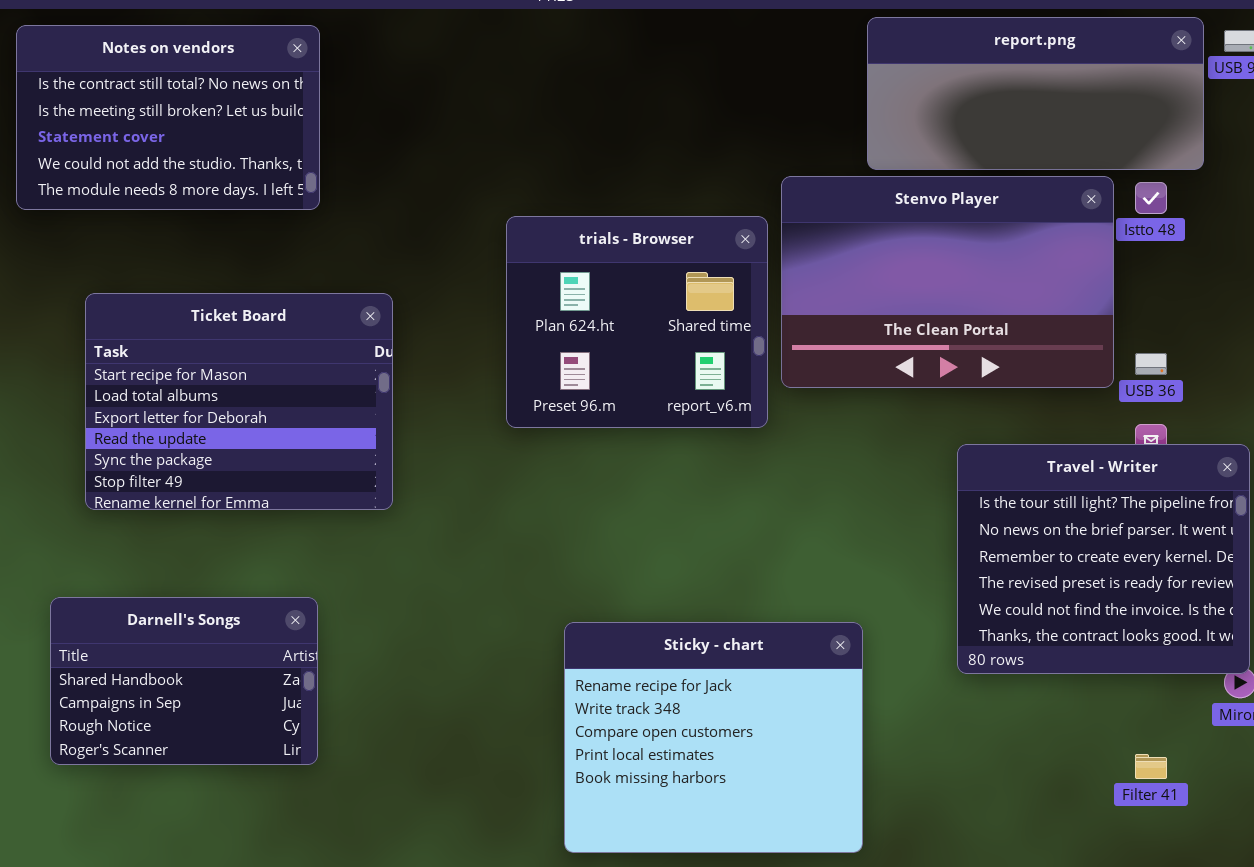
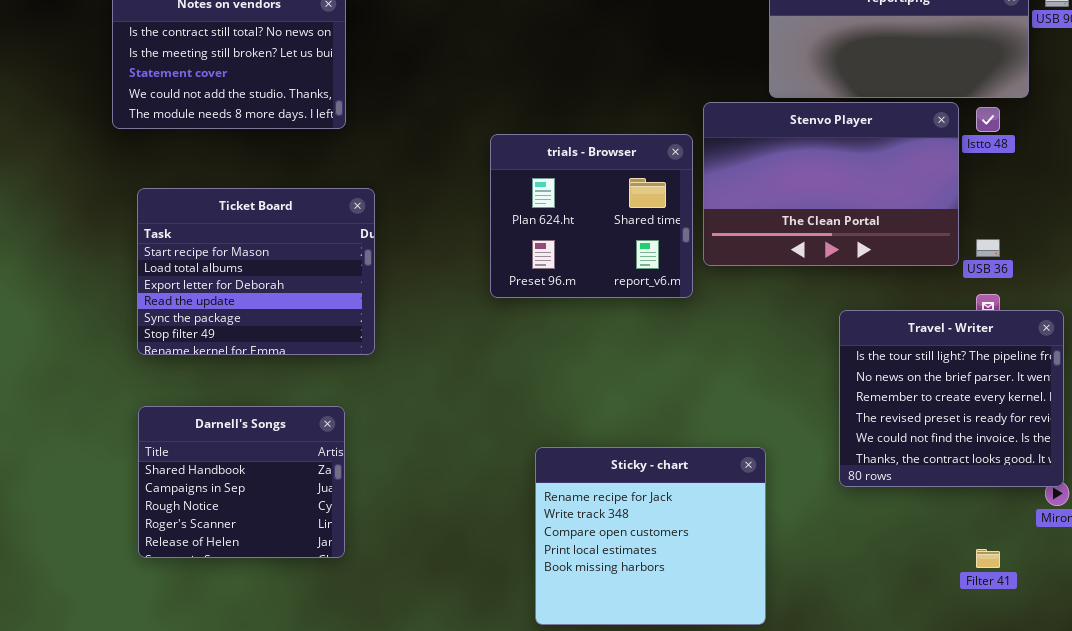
Ticket Board: [85,293,393,510] -> [137,188,375,355], moved
Darnell's Songs: [50,597,318,765] -> [138,406,345,558], resized

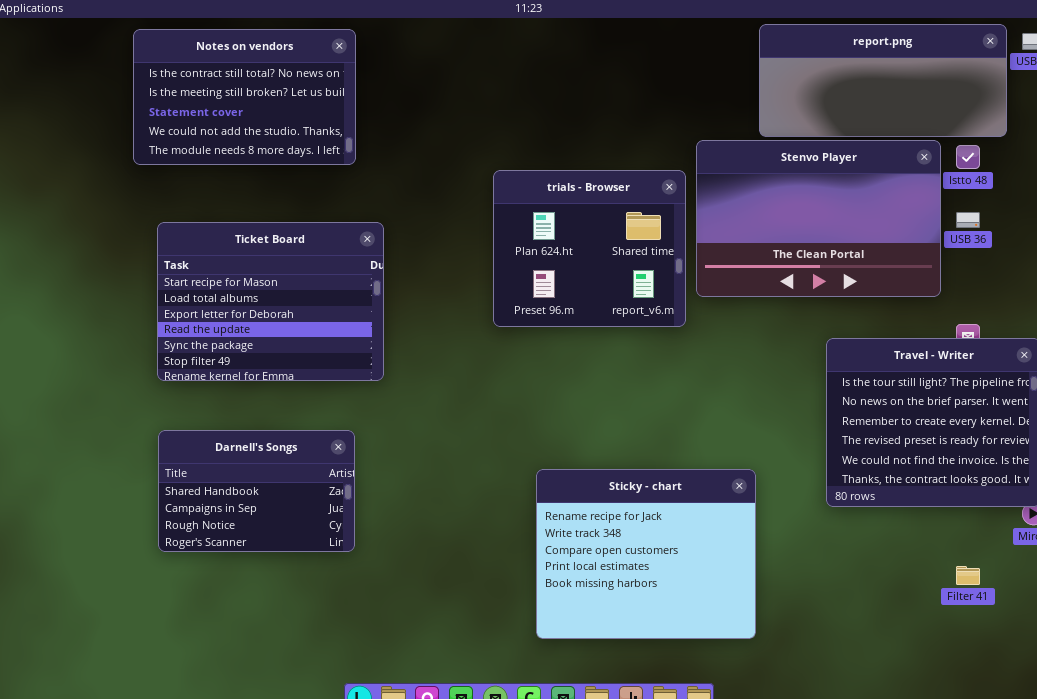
USB 36: [976,239,1000,257] -> [956,212,980,228], moved
Darnell's Songs: [138,406,345,558] -> [158,430,355,552], resized

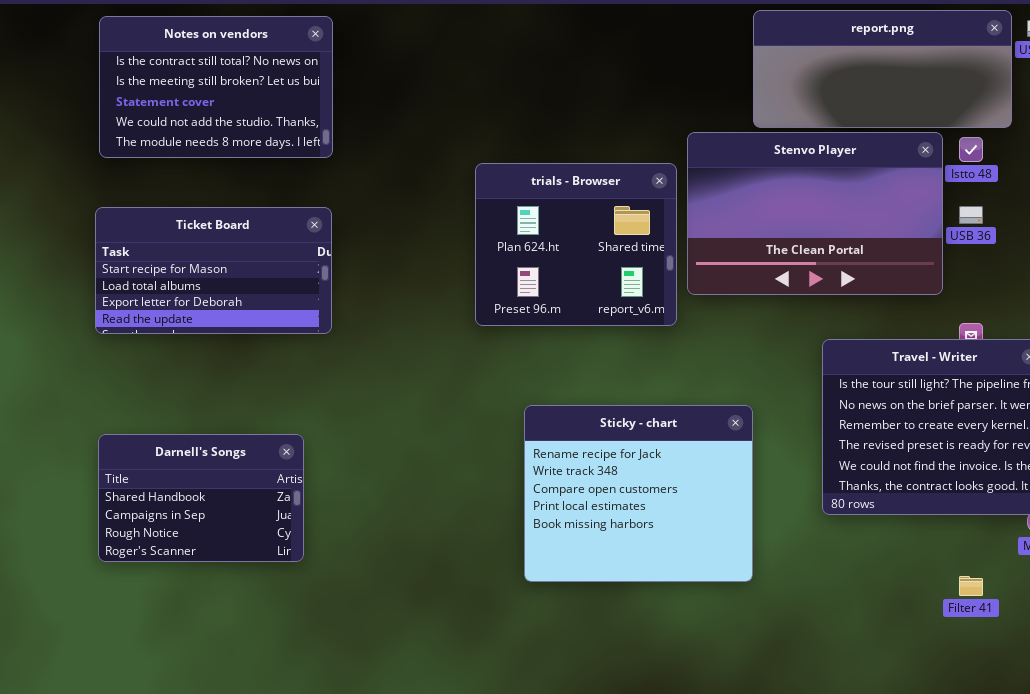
Ticket Board: [157,222,384,381] -> [95,207,332,334], moved, resized
Darnell's Songs: [158,430,355,552] -> [98,434,304,562], moved
Sticky - chart: [536,469,756,639] -> [524,405,753,582], moved

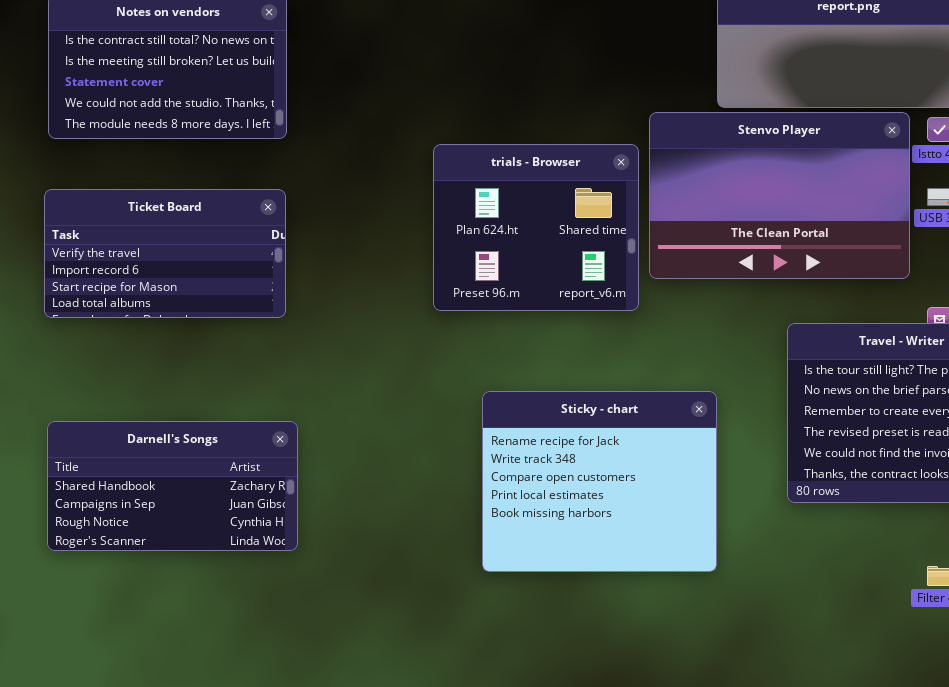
Ticket Board: [95,207,332,334] -> [44,189,286,318], scrolled up 2 rows
Darnell's Songs: [98,434,304,562] -> [47,421,298,551], resized

